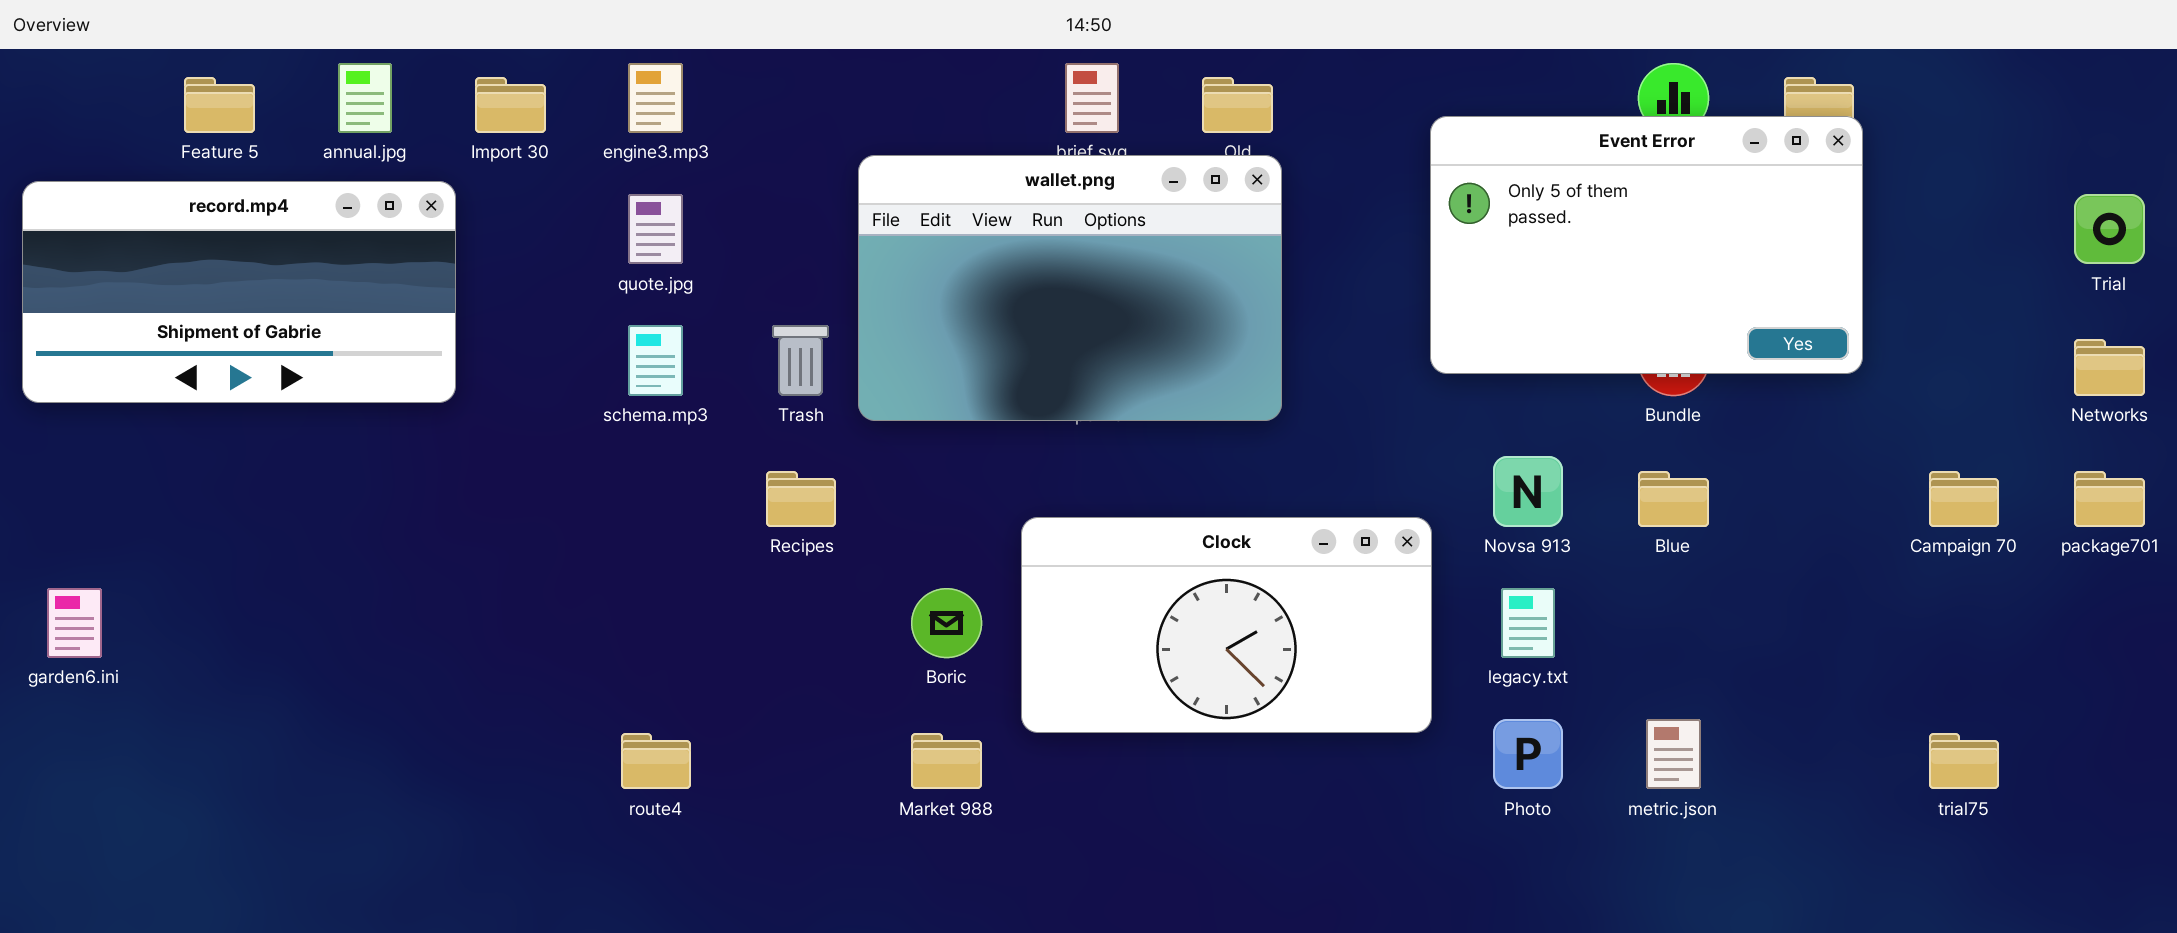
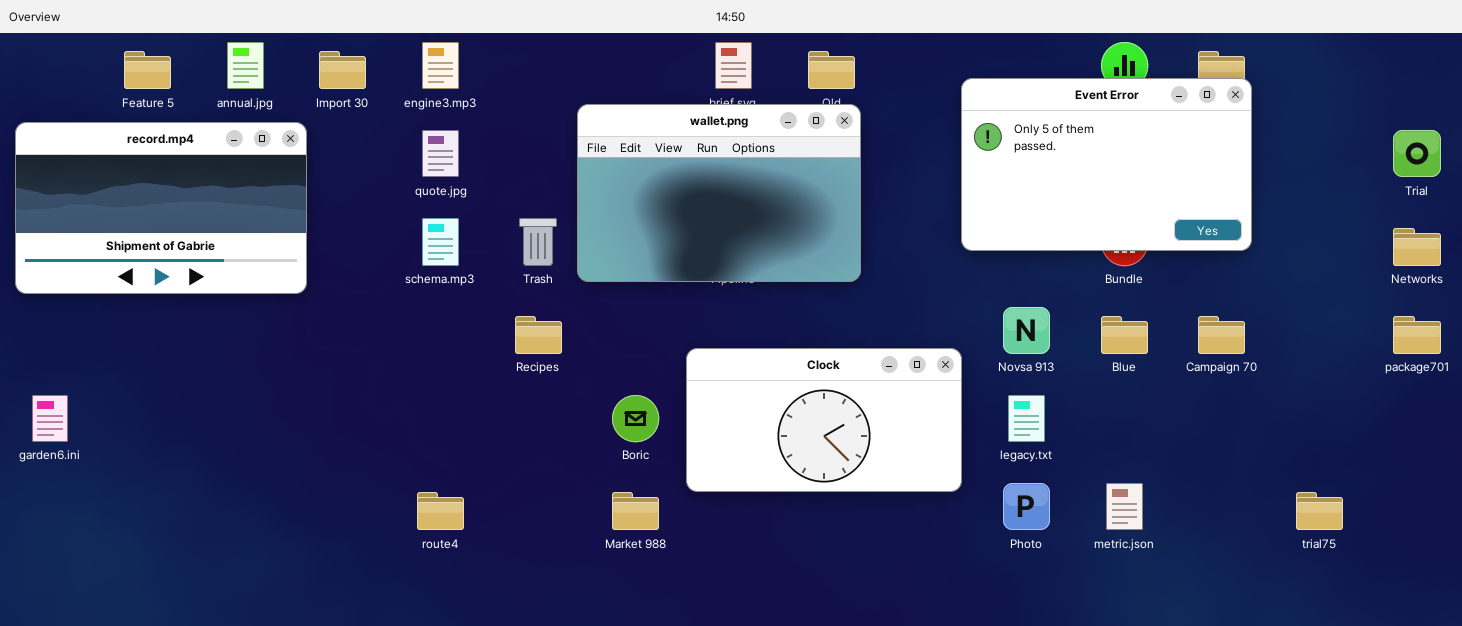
record.mp4: [22,181,456,403] -> [15,122,307,294], resized
Campaign 70: [1929,471,1999,527] -> [1198,316,1245,354], moved

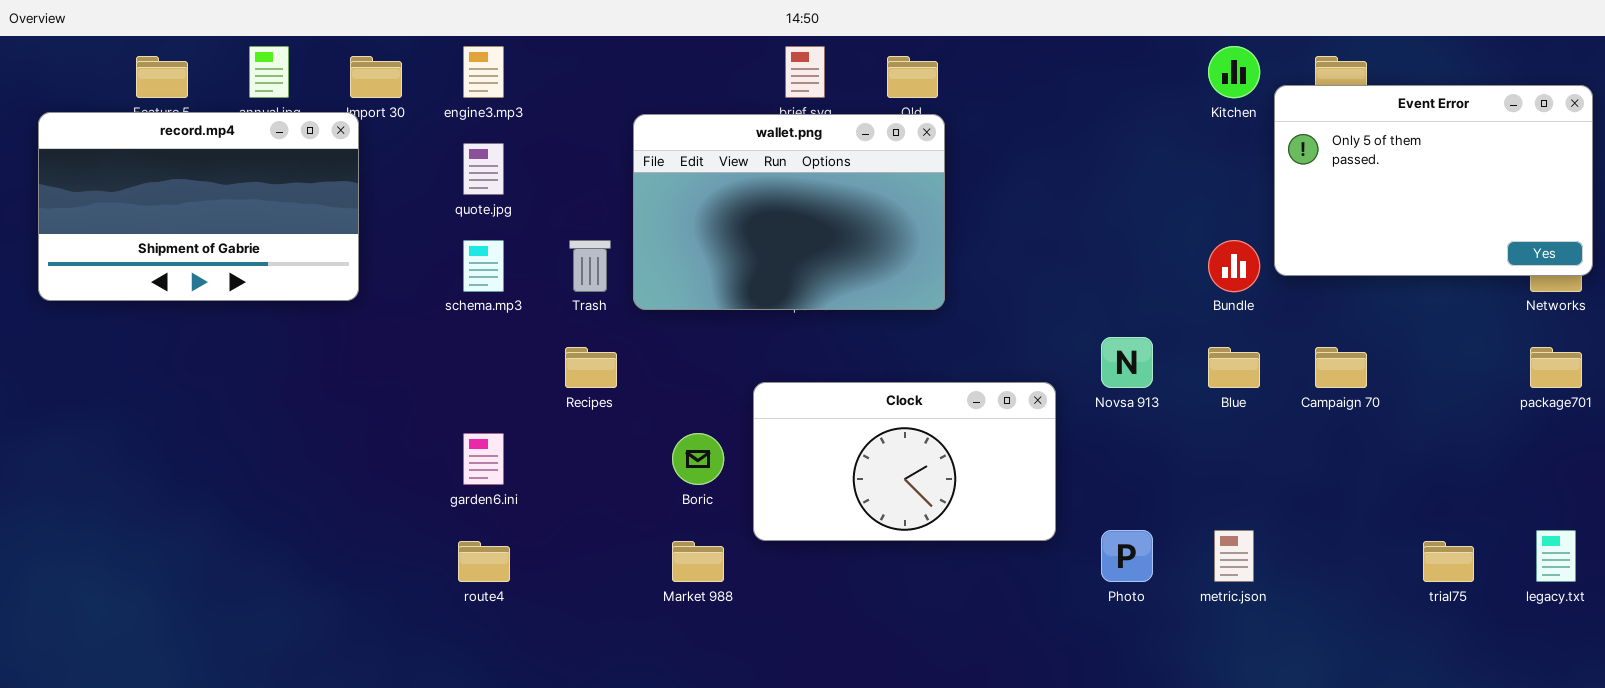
Event Error: [961,78,1252,251] -> [1274,85,1593,276], moved
record.mp4: [15,122,307,294] -> [38,112,359,301], moved
garden6.ini: [32,395,68,442] -> [463,433,504,485], moved
legacy.txt: [1008,395,1045,442] -> [1536,530,1576,582], moved

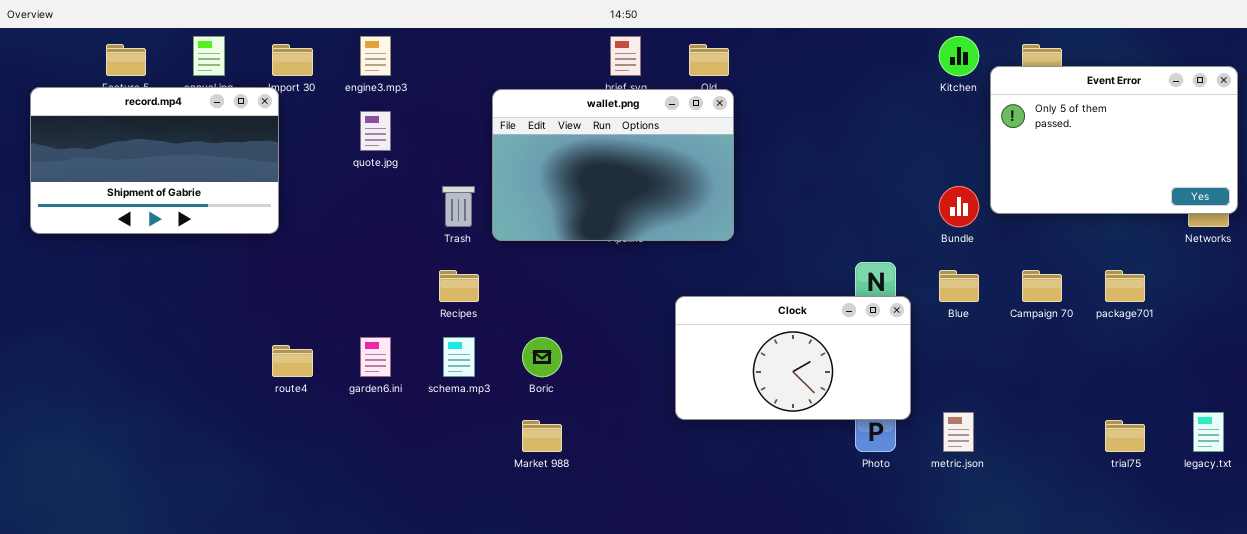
schema.mp3: [463,240,504,292] -> [443,337,475,377], moved
package701: [1530,347,1582,388] -> [1105,270,1145,302], moved
Clock: [753,382,1056,541] -> [675,296,911,420], moved
route4: [458,541,510,582] -> [272,345,313,377], moved

